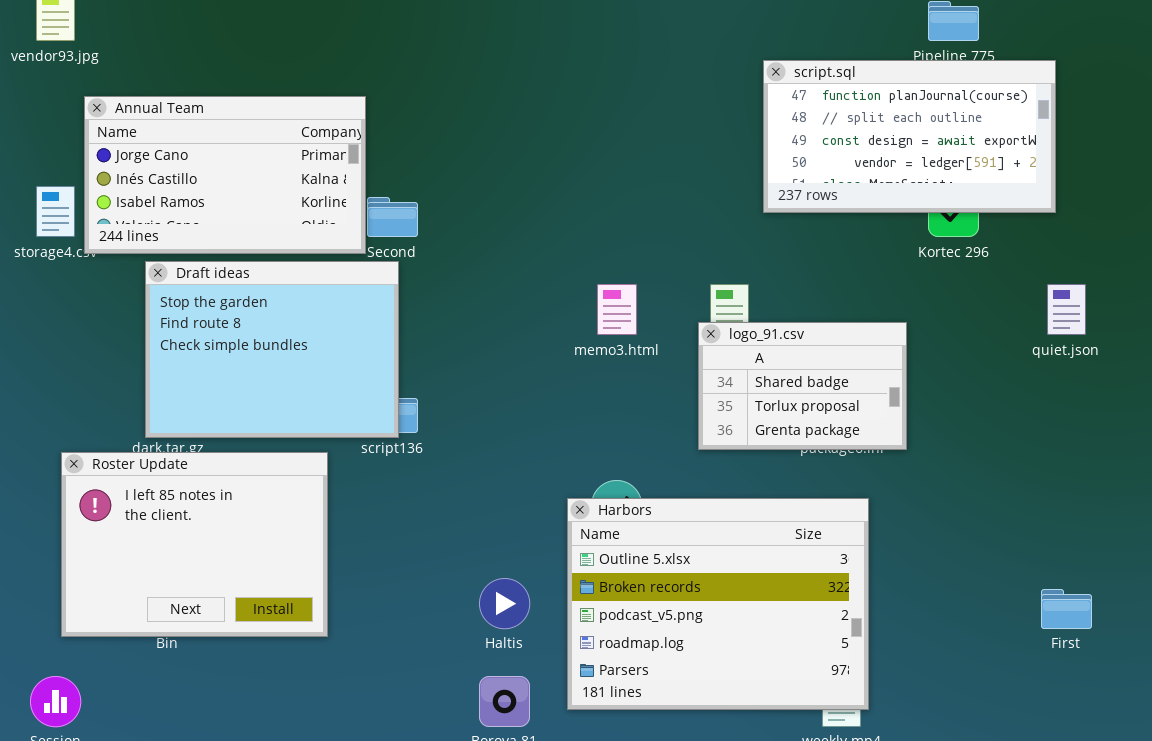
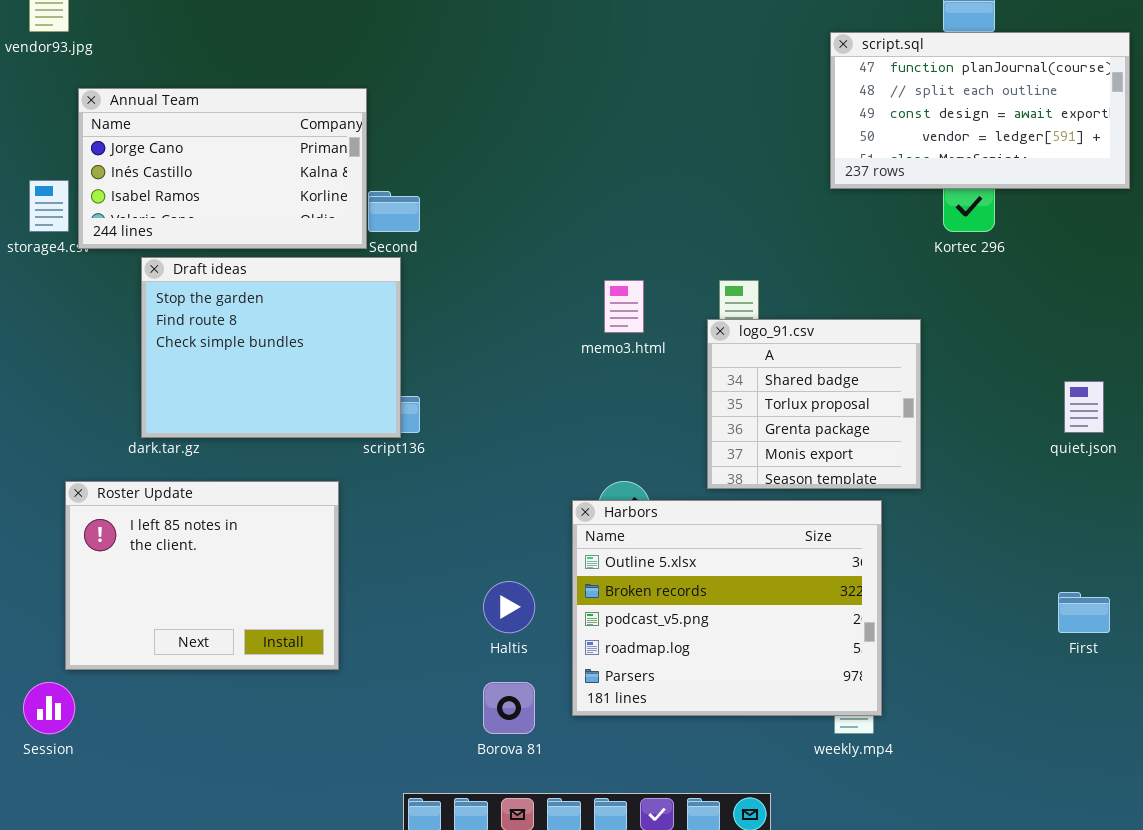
script.sql: [763,60,1056,213] -> [830,32,1130,189], moved
quiet.json: [1047,284,1086,335] -> [1064,381,1104,433], moved
logo_91.csv: [698,322,907,450] -> [707,319,921,489], resized
Roster Update: [61,452,328,637] -> [65,481,339,670], moved

